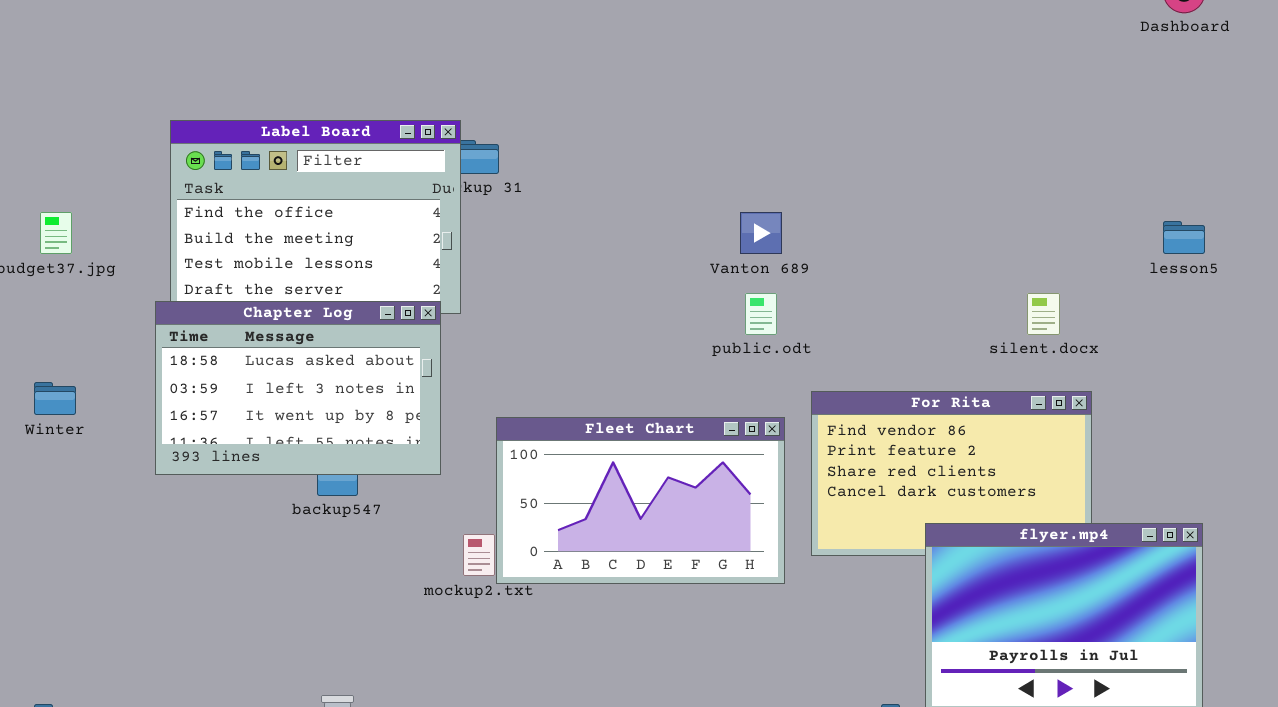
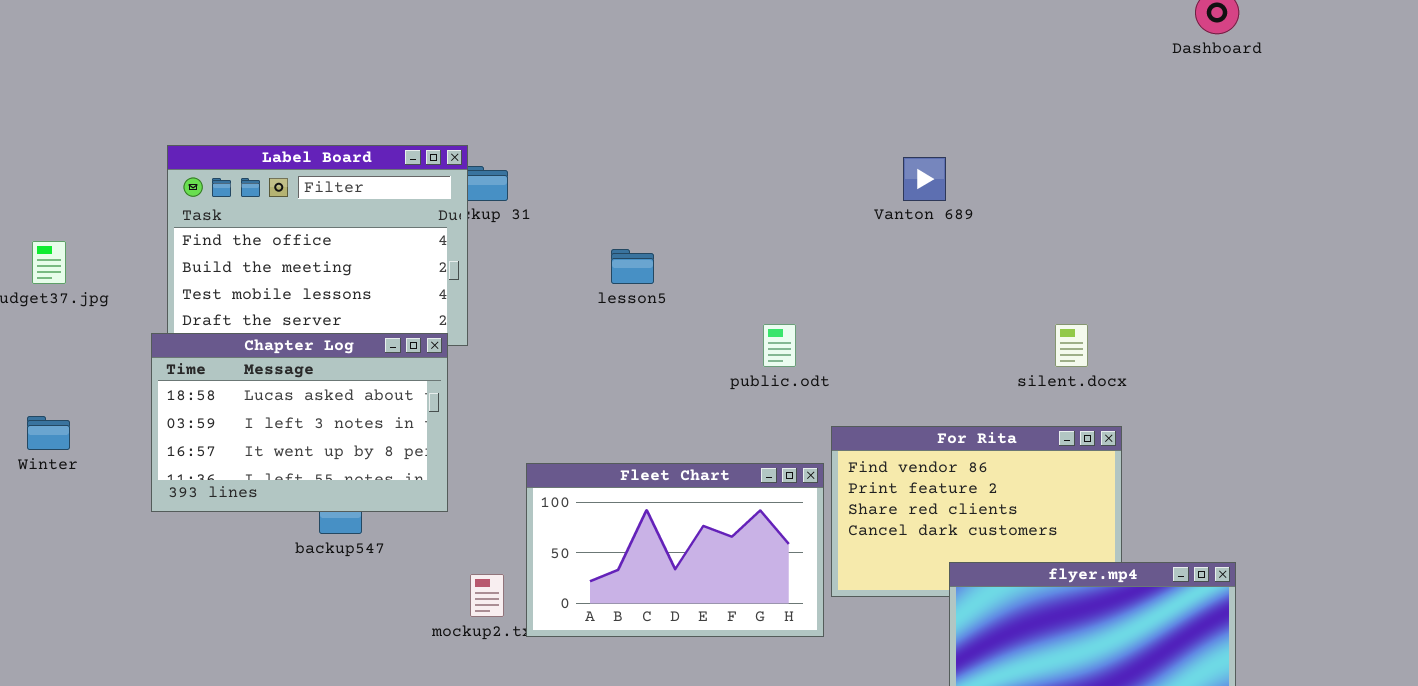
Vanton 689: [740,212,782,254] -> [903,157,946,201], moved
lesson5: [1163,221,1205,254] -> [611,249,654,284], moved
Fleet Chart: [496,417,785,584] -> [526,463,824,637], moved

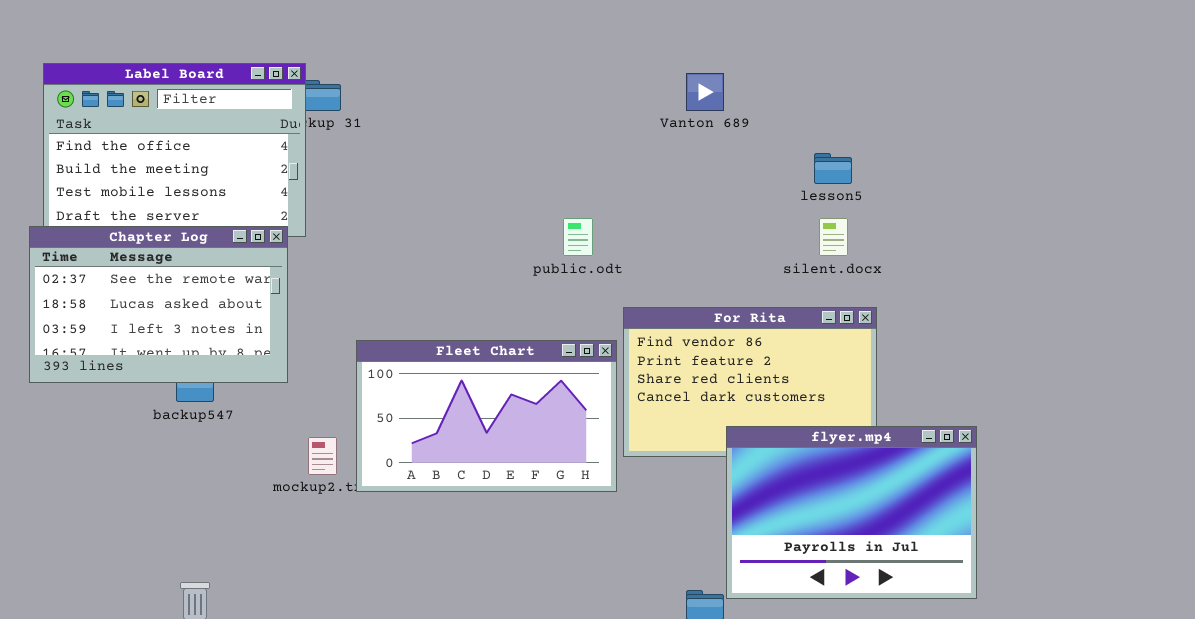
lesson5: [611,249,654,284] -> [814,153,852,184], moved
Chapter Log: [151,333,448,512] -> [29,226,288,383], scrolled up 1 row

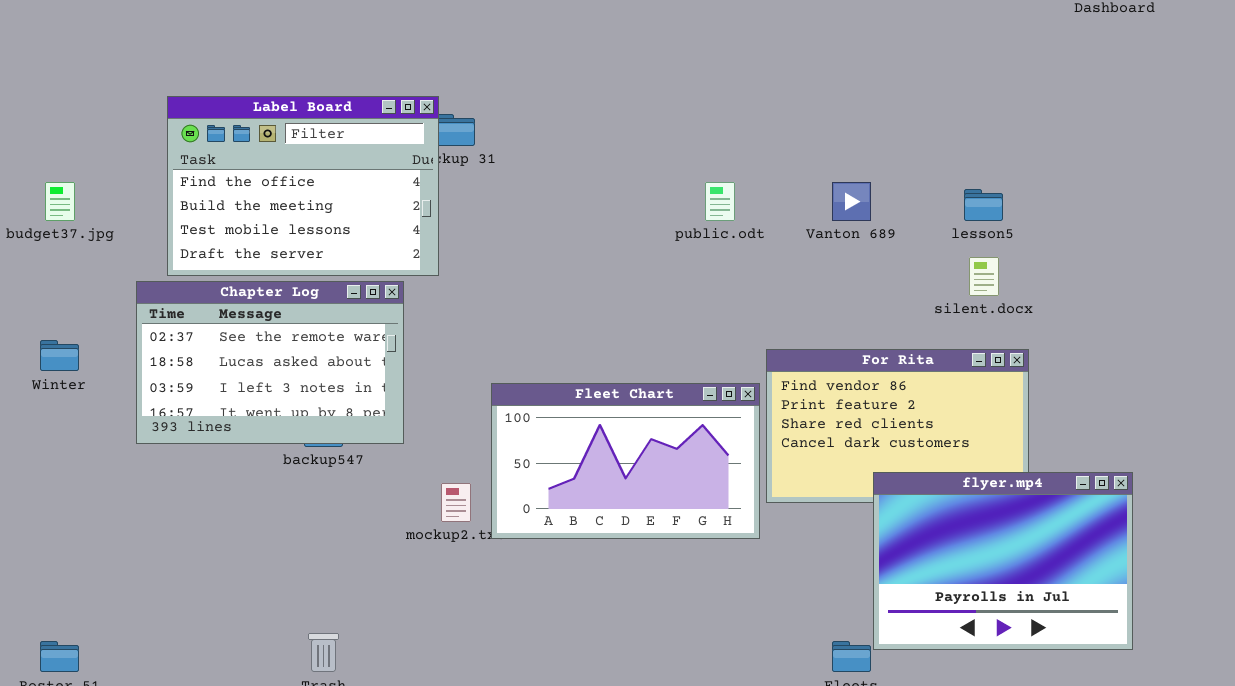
Vanton 689: [686,73,724,111] -> [832,182,871,221], moved
public.odt: [563,218,593,256] -> [705,182,735,221], moved
Chapter Log: [29,226,288,383] -> [136,281,404,444], moved

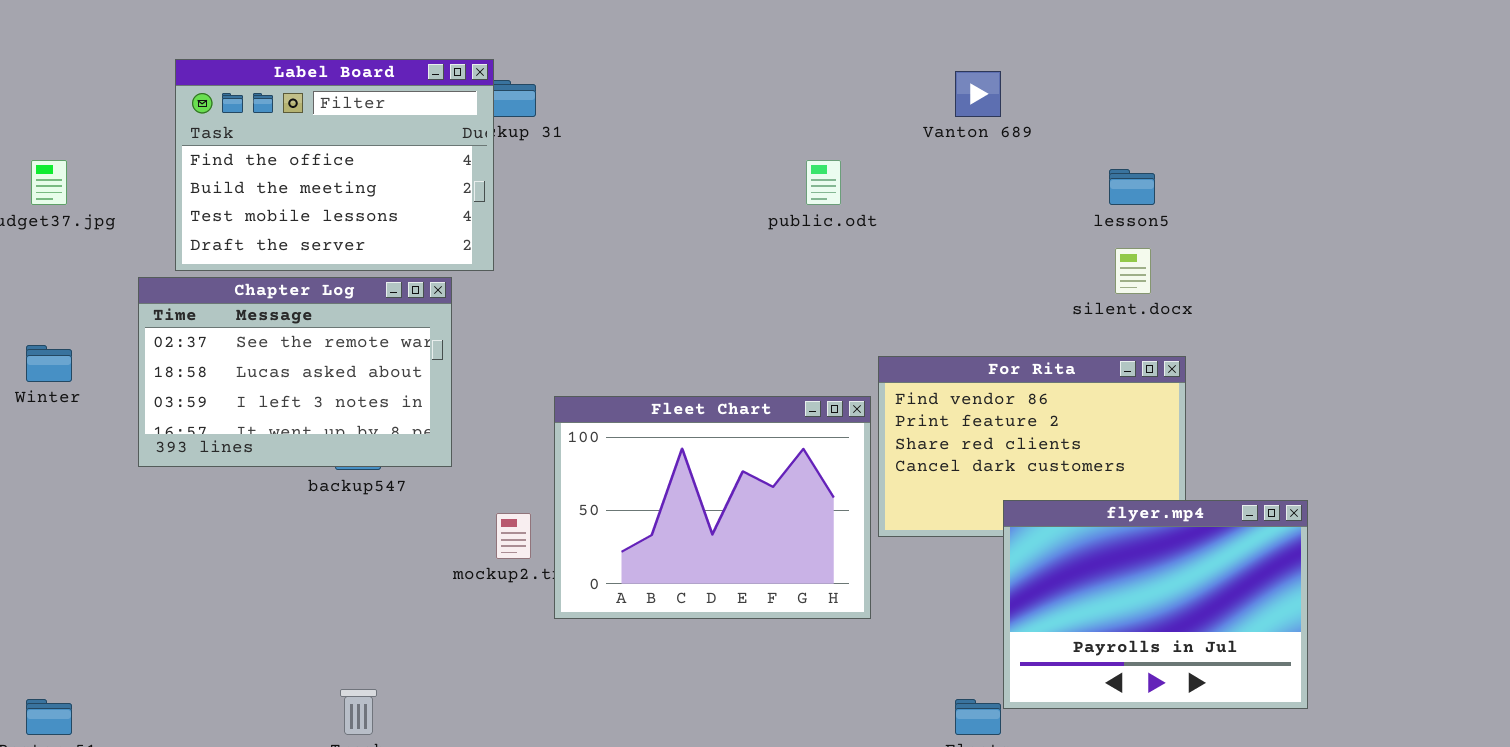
Vanton 689: [832,182,871,221] -> [955,71,1001,117], moved
Fleet Chart: [491,383,760,539] -> [554,396,871,619], resized

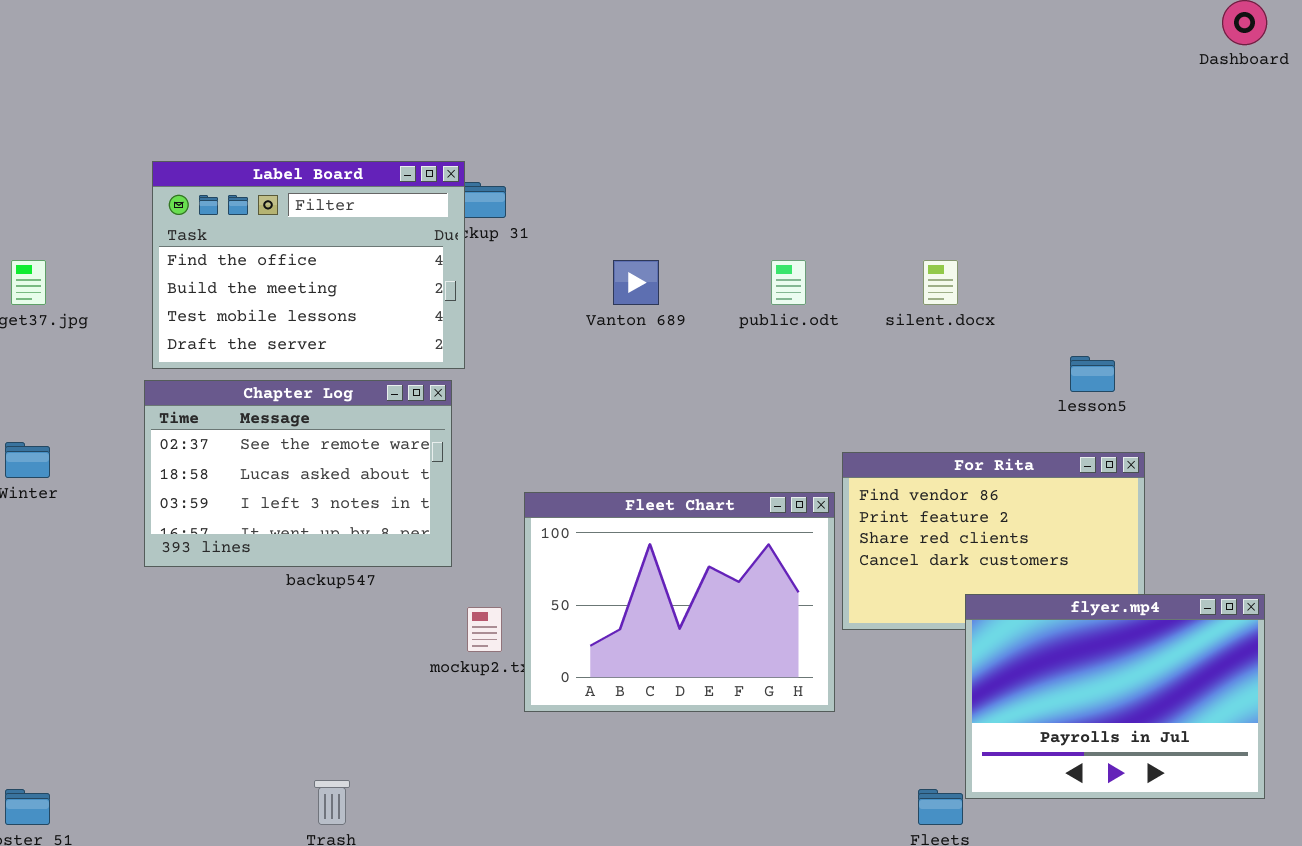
Vanton 689: [955,71,1001,117] -> [613,260,659,305], moved
lesson5: [1109,169,1155,205] -> [1070,356,1115,392], moved
silent.docx: [1115,248,1151,294] -> [923,260,958,305], moved
Chapter Log: [138,277,452,467] -> [144,380,452,567], moved

